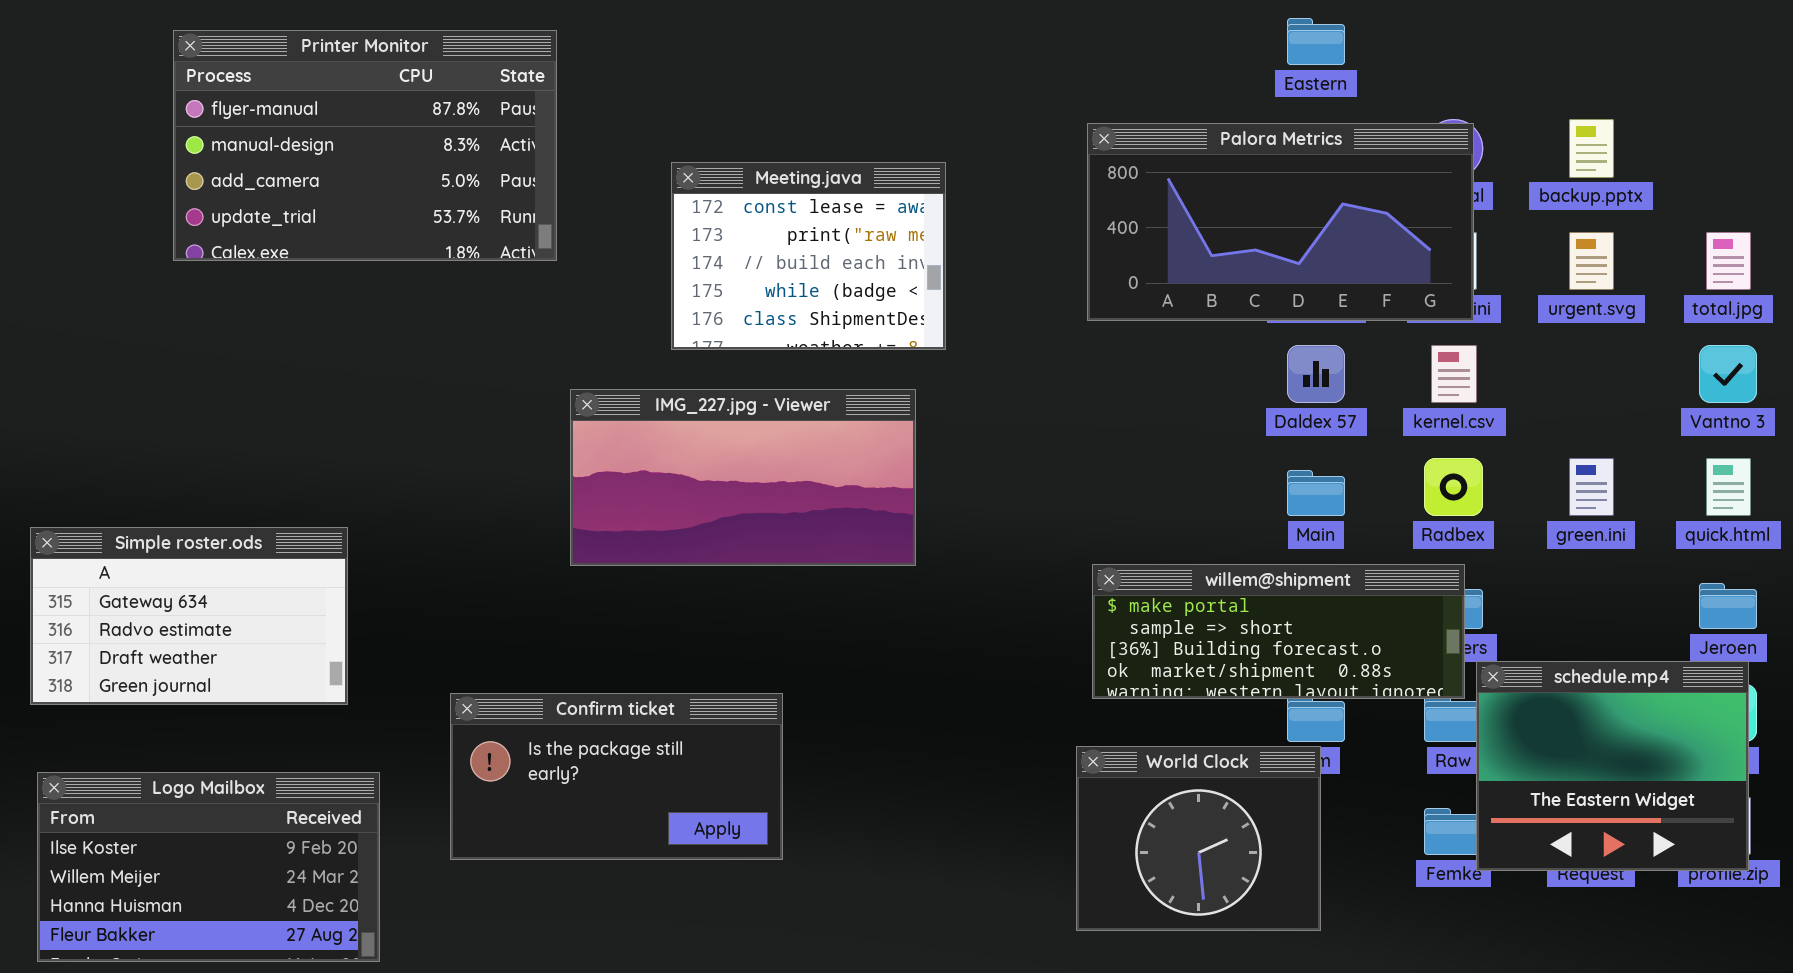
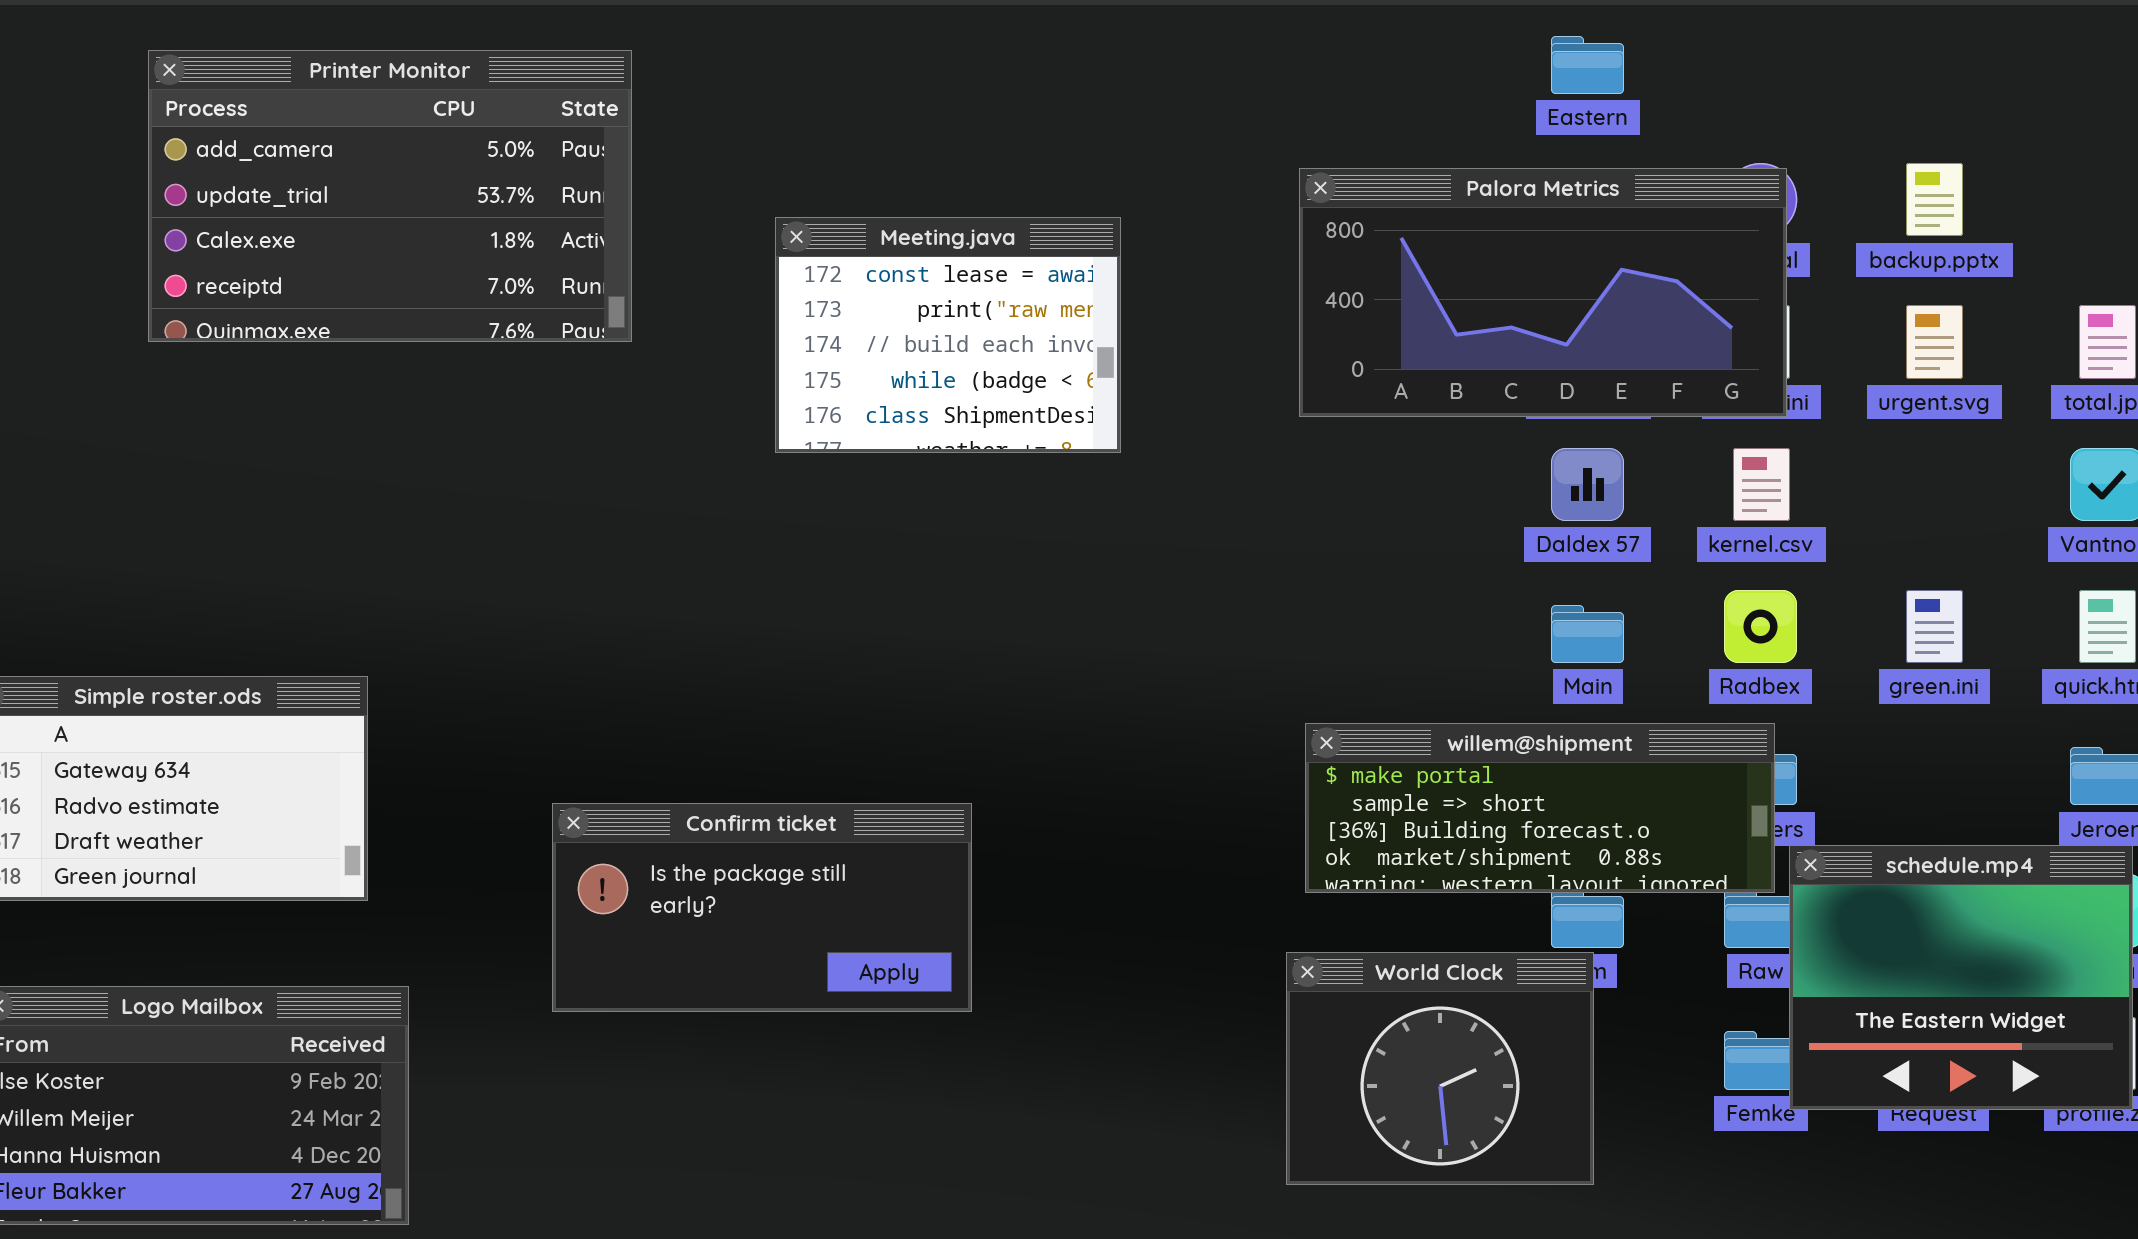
Printer Monitor: [173,30,557,261] -> [148,50,632,342], scrolled down 2 rows
IMG_227.jpg - Viewer: [570,389,916,566] -> none, closed
Confirm ticket: [450,693,783,860] -> [552,803,972,1012], moved

